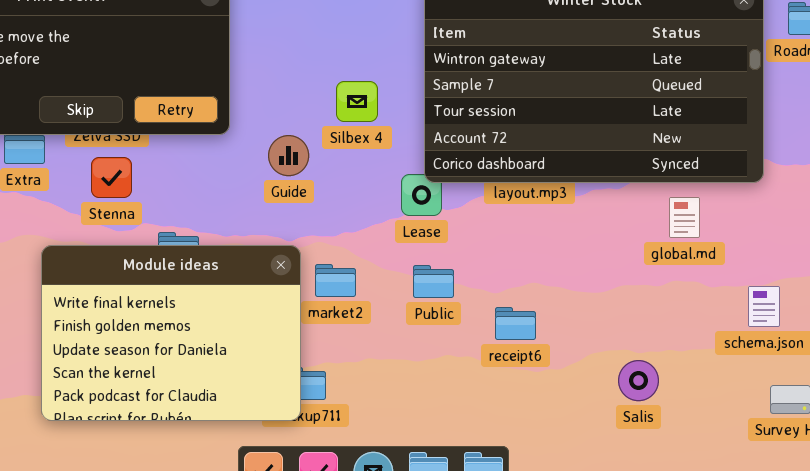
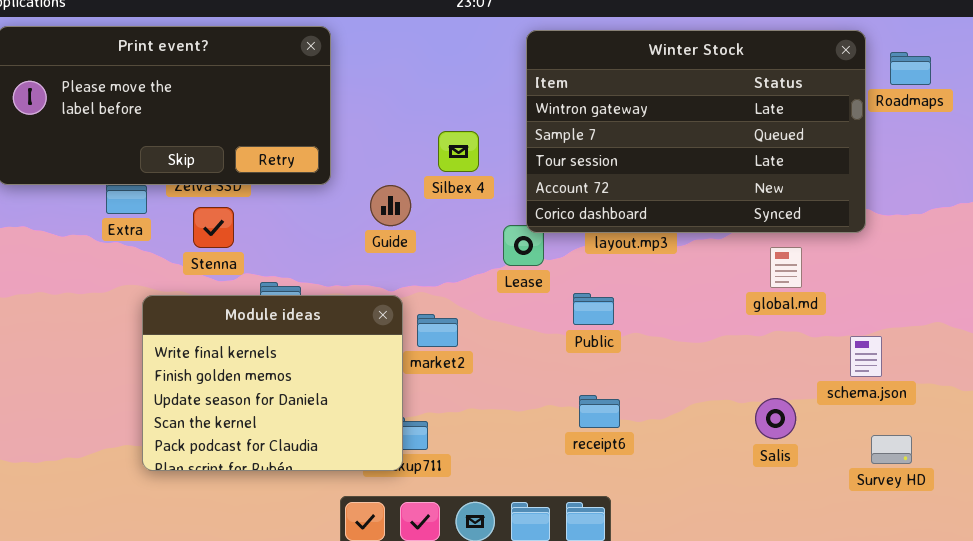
Public: [413,265,454,298] -> [573,293,614,325], moved
receipt6: [495,307,536,340] -> [579,395,620,428], moved
Salis: [618,360,659,401] -> [755,398,796,439], moved

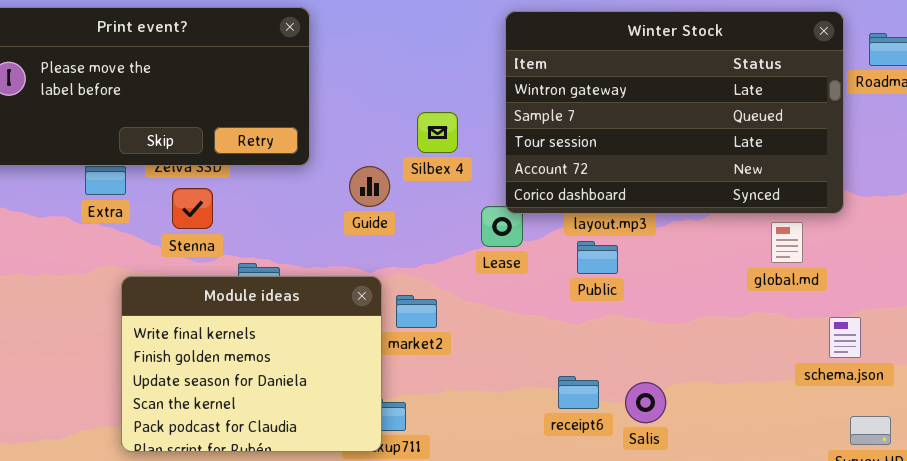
global.md: [770,247,802,288] -> [771,222,803,263], moved
Public: [573,293,614,325] -> [577,241,618,274], moved
Salis: [755,398,796,439] -> [625,382,666,423], moved

